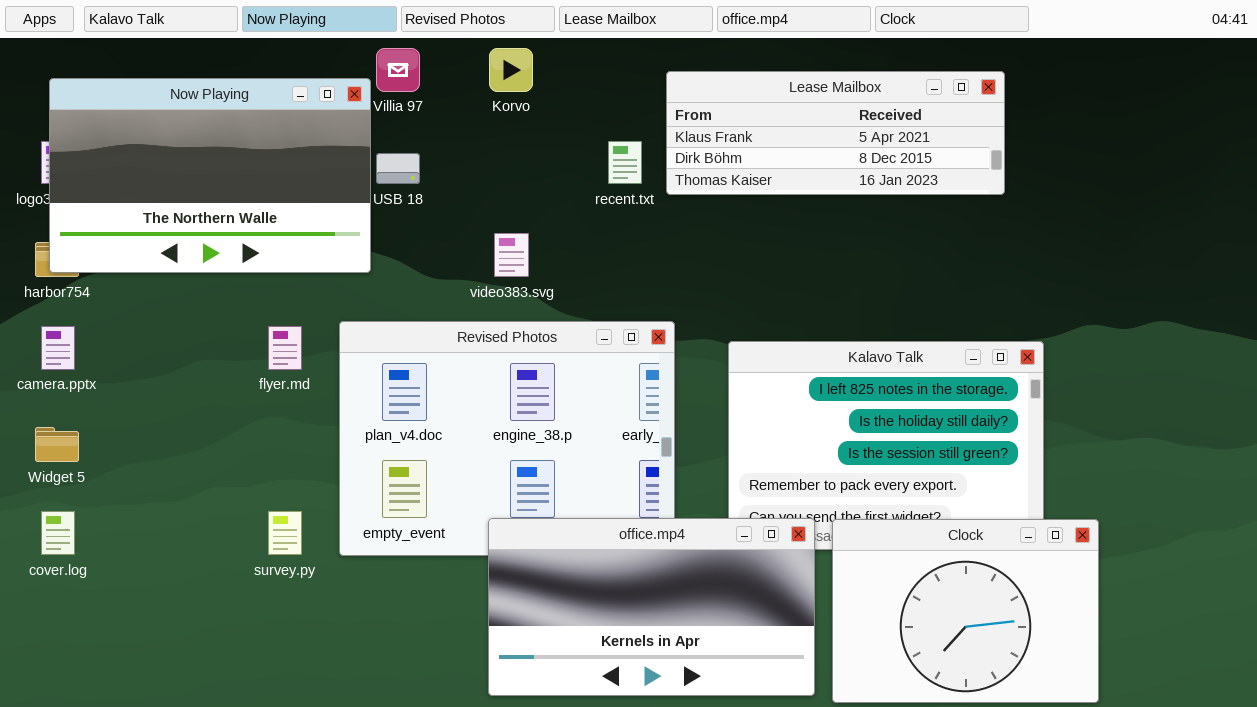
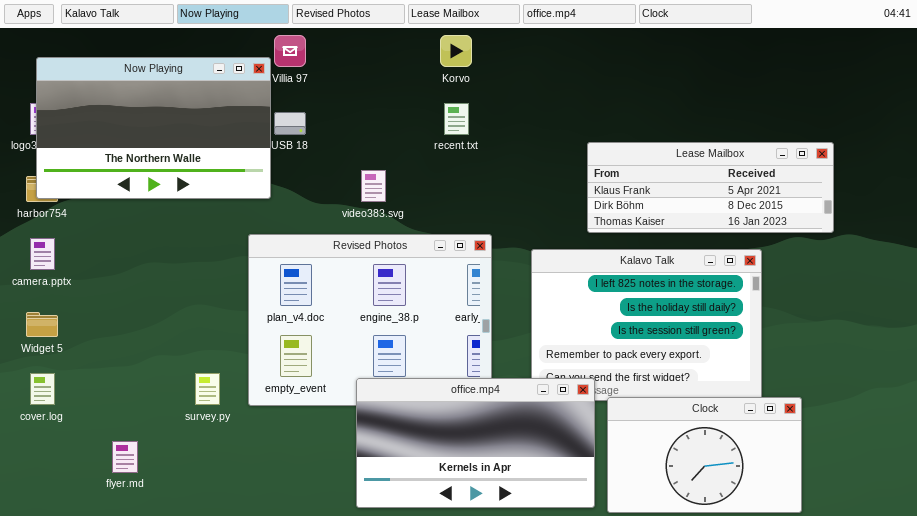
Korvo: [489,48,533,92] -> [440,35,472,67], moved
Lease Mailbox: [666,71,1005,195] -> [587,142,834,233], moved
flyer.md: [268,326,302,370] -> [112,441,138,473], moved
Clock: [832,519,1099,703] -> [607,397,802,513], resized

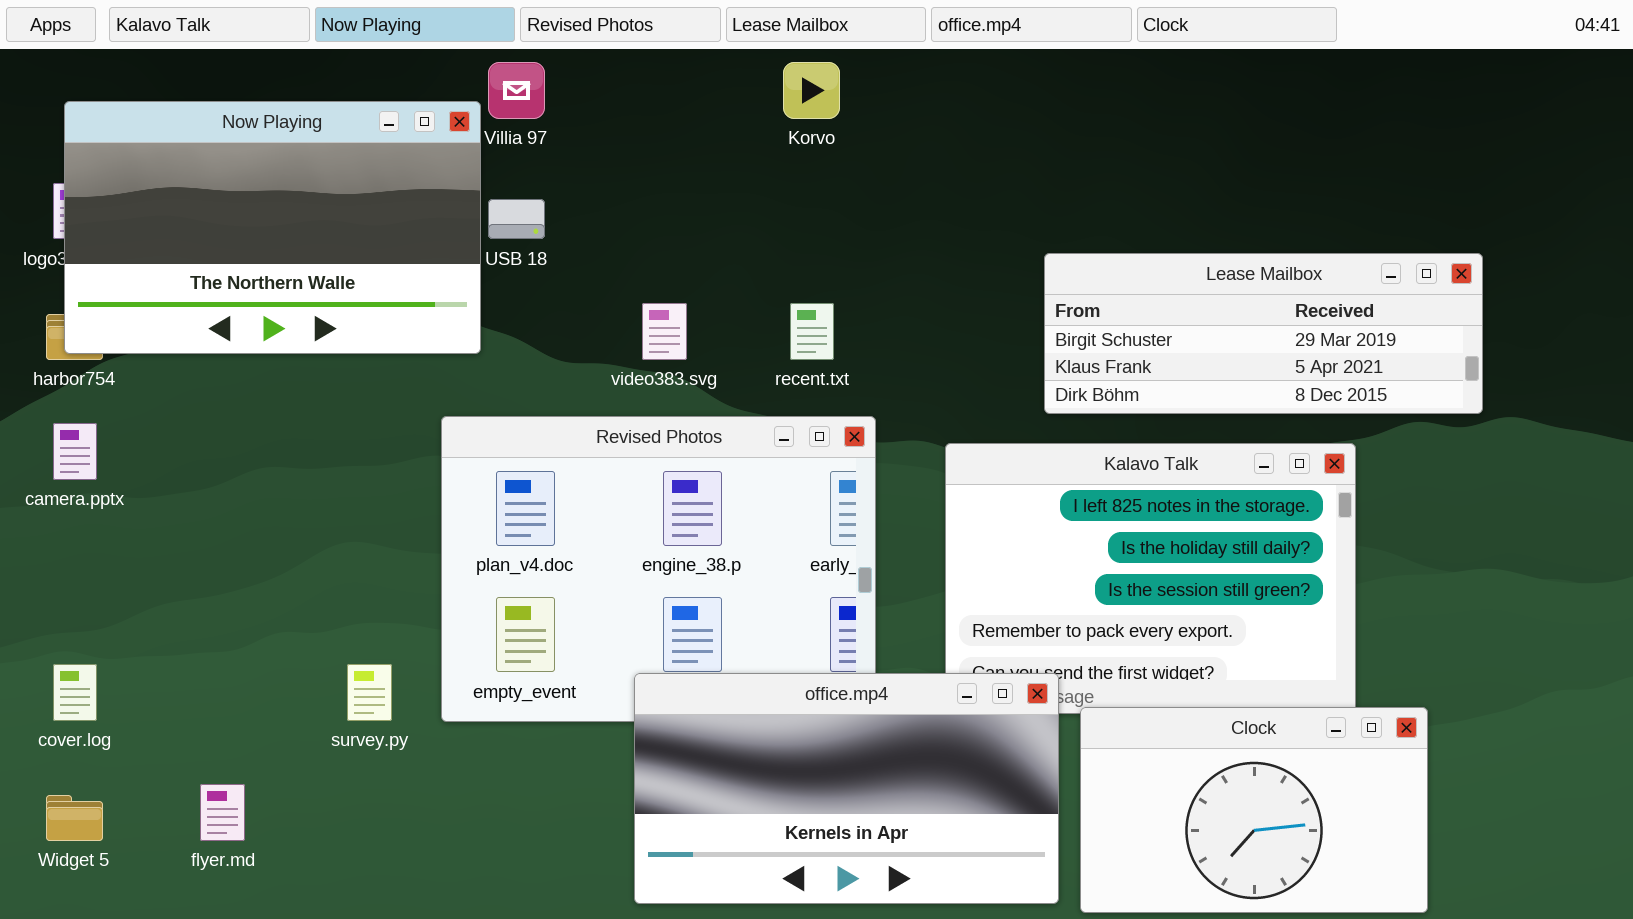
recent.txt: [444,103,469,135] -> [790,303,834,360], moved
Lease Mailbox: [587,142,834,233] -> [1044,253,1483,414], scrolled up 1 row
Widget 5: [26,312,58,337] -> [46,795,103,841], moved

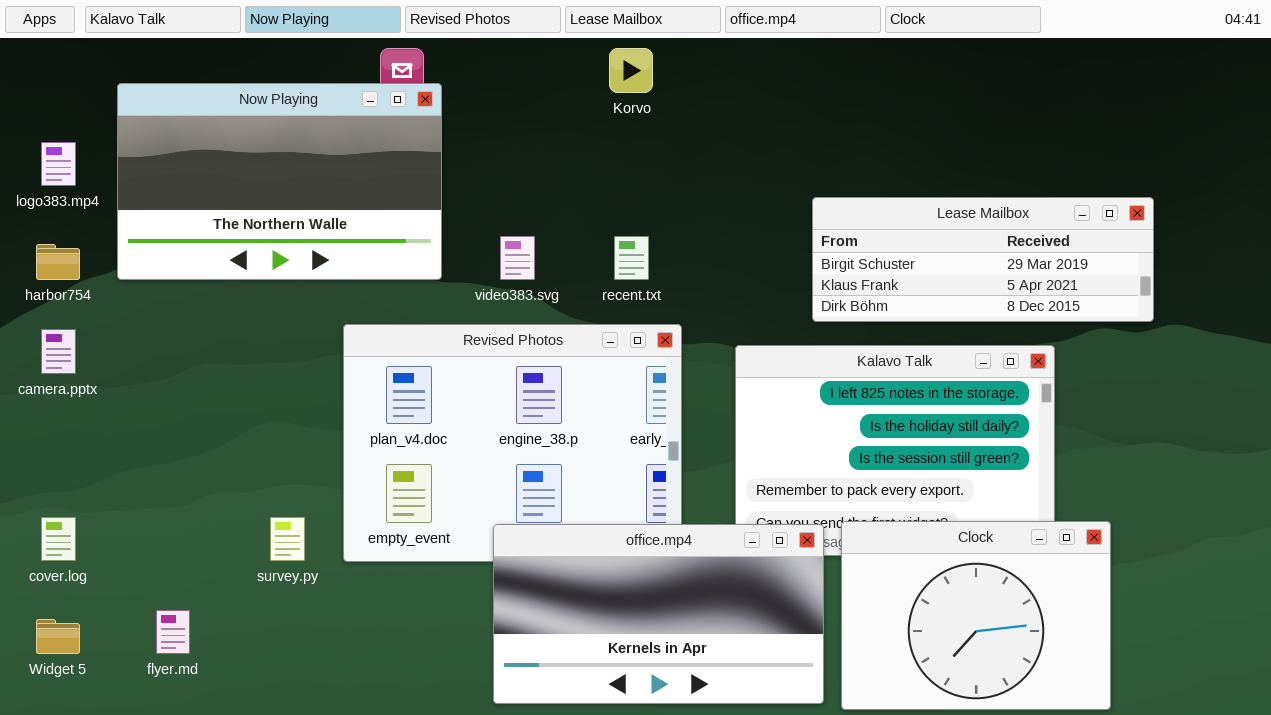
Now Playing: [64,101,481,354] -> [117,83,442,280], moved
Clock: [1080,707,1428,913] -> [841,521,1111,710], resized

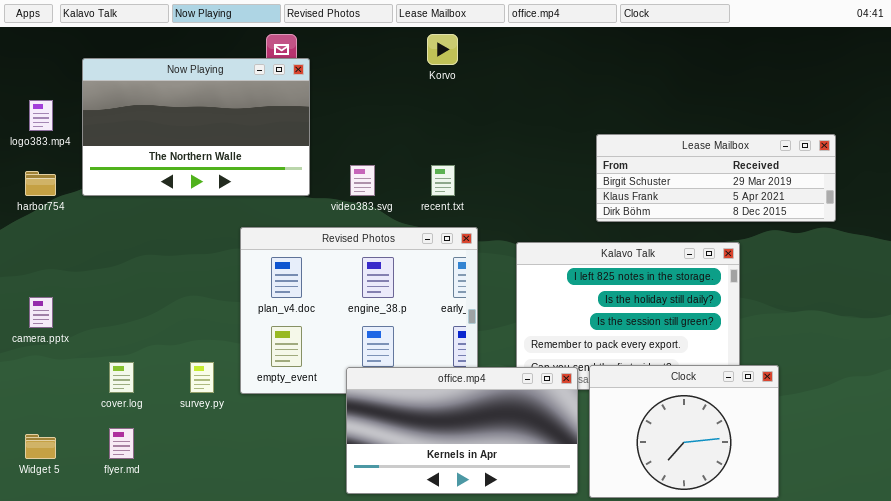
Lease Mailbox: [812,197,1154,322] -> [596,134,836,222], moved
camera.pptx: [41,329,76,374] -> [29,297,53,328], moved
cover.log: [41,517,76,561] -> [109,362,134,393], moved

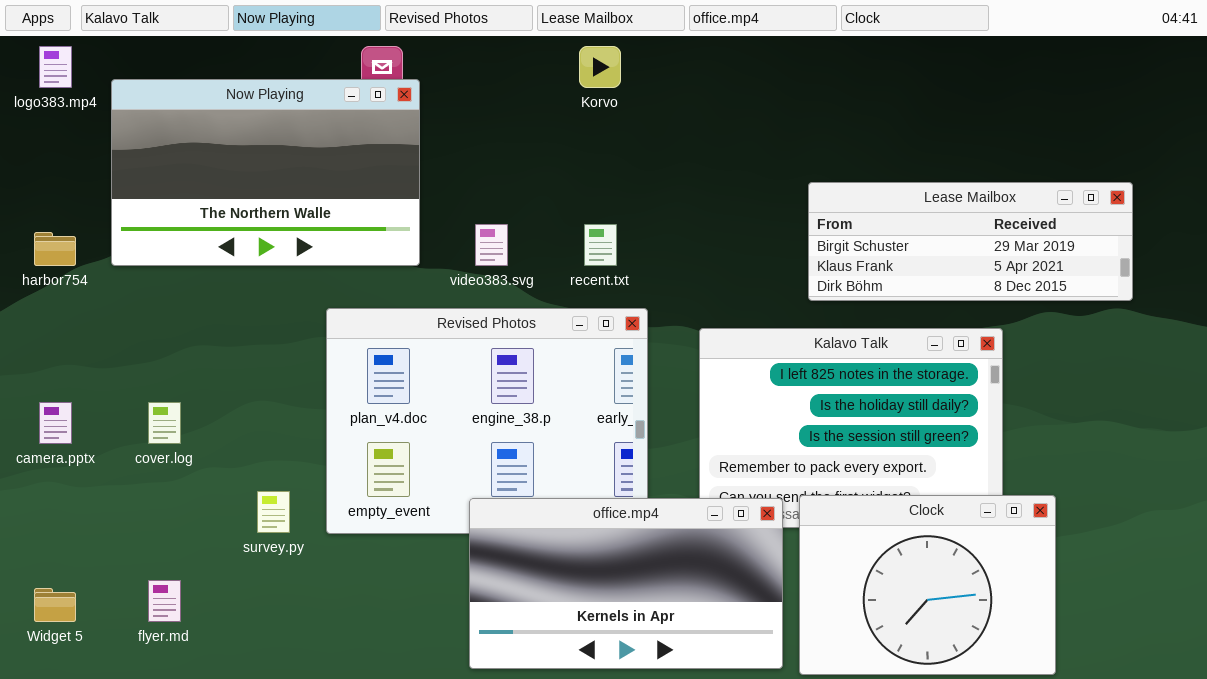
logo383.mp4: [29,100,53,131] -> [39,46,72,88], moved
cover.log: [109,362,134,393] -> [148,402,181,444], moved

